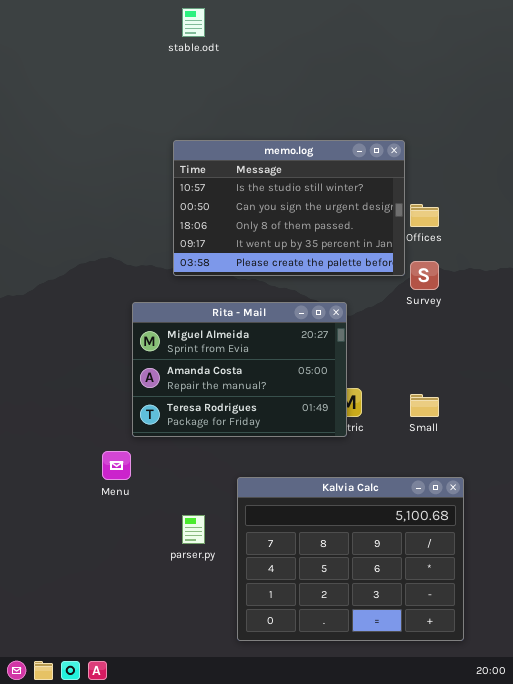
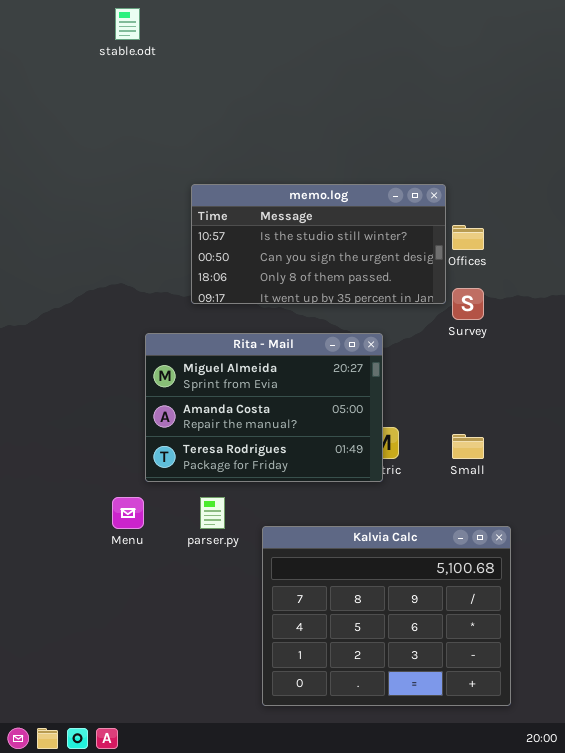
stable.odt: [182,8,205,37] -> [115,8,140,40], moved
memo.log: [173,140,405,276] -> [191,184,446,304], resized
parser.py: [182,515,205,544] -> [200,497,225,529], moved

